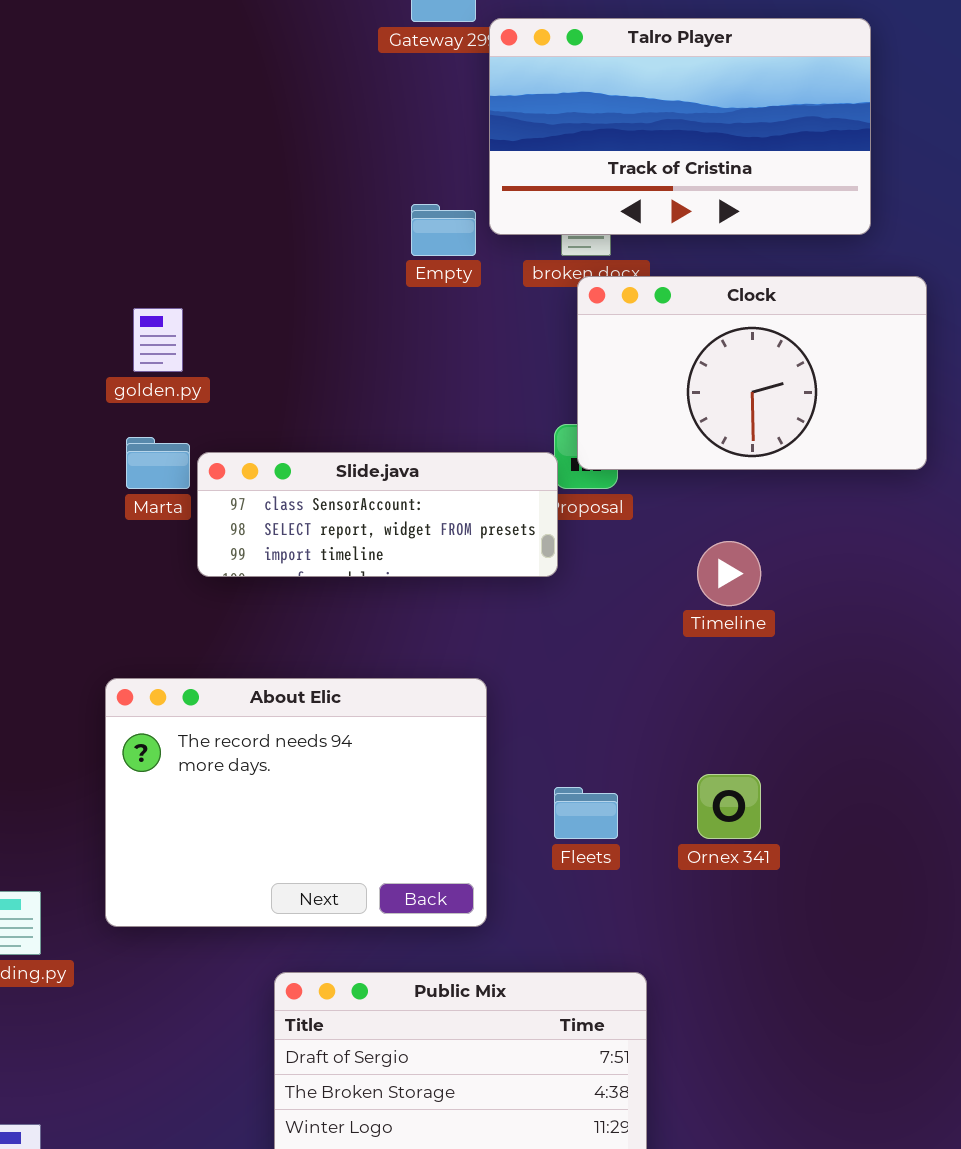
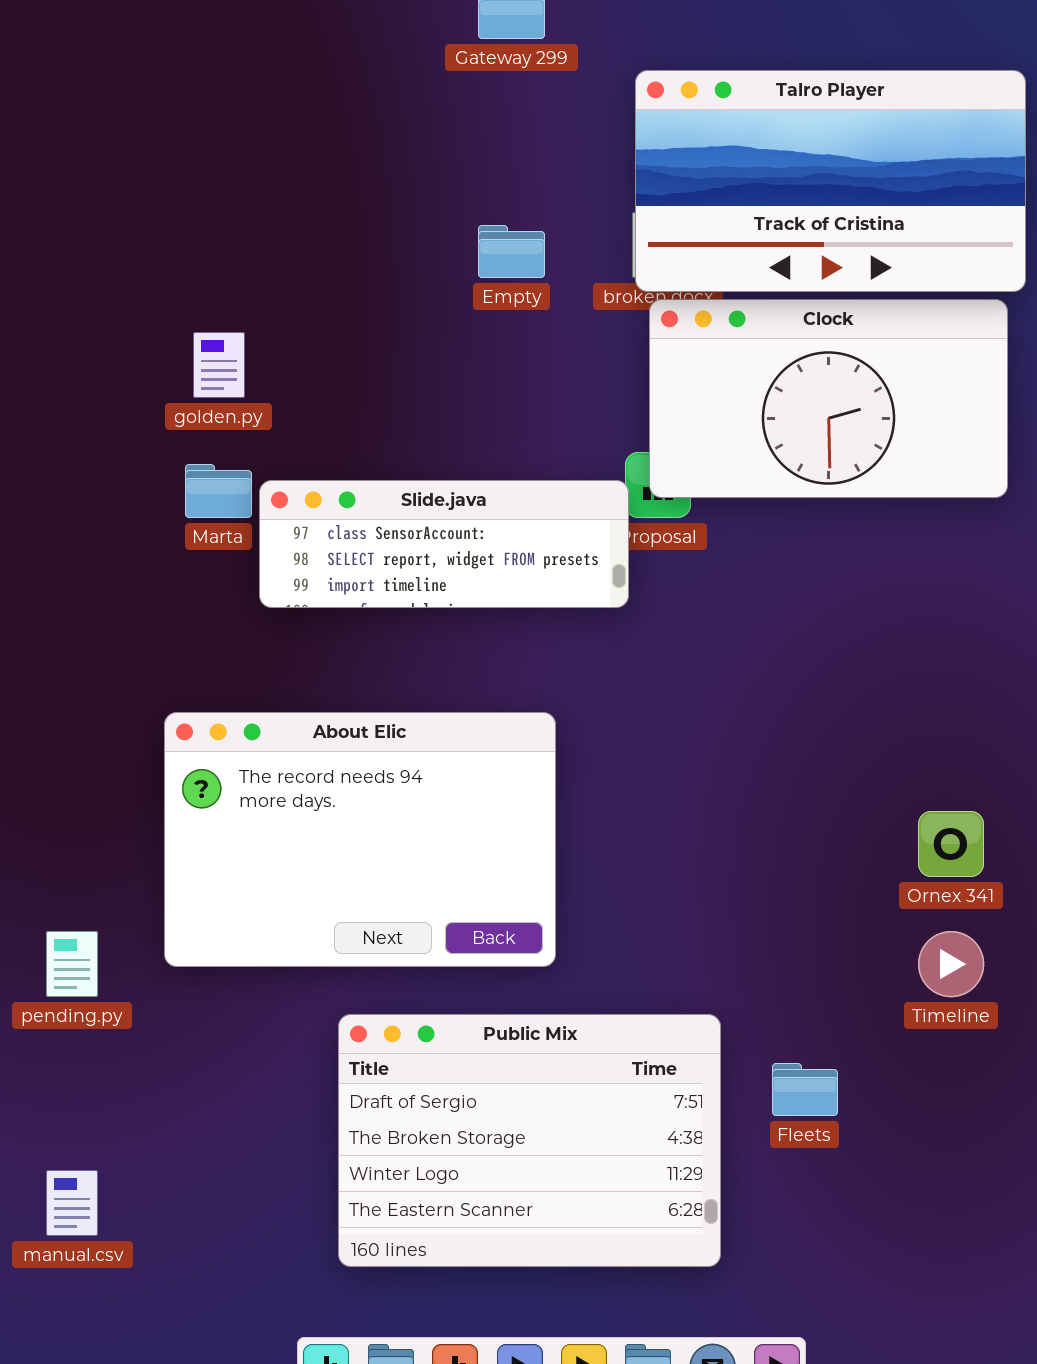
Talro Player: [489,18,871,235] -> [635,70,1026,292], moved
Timeline: [697,541,761,606] -> [918,931,984,997], moved
Ornex 341: [697,774,761,839] -> [918,811,984,877], moved
Fleets: [554,787,618,839] -> [772,1063,838,1116], moved

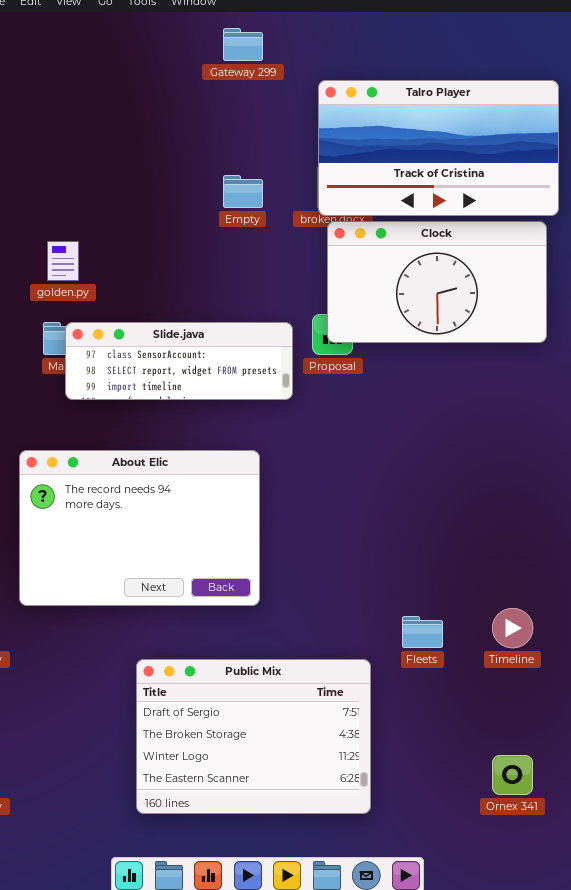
Slide.java: [259,480,629,608] -> [65,322,293,400], moved
About Elic: [164,712,556,967] -> [19,450,260,606], moved
Ornex 341: [918,811,984,877] -> [492,755,533,795], moved
Fleets: [772,1063,838,1116] -> [402,616,443,648], moved

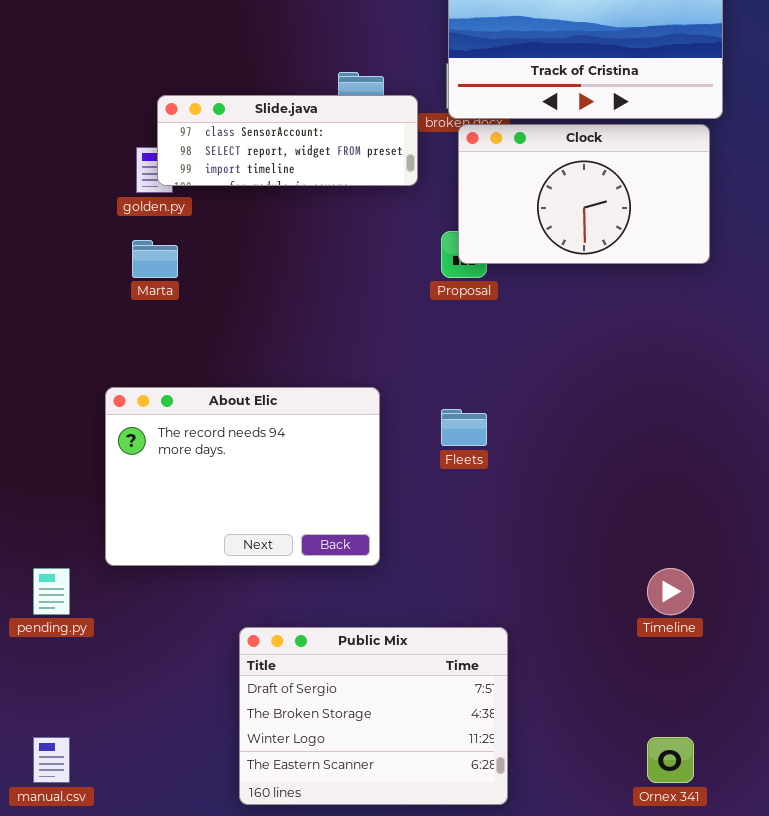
Slide.java: [65,322,293,400] -> [157,95,418,186], moved
Fleets: [402,616,443,648] -> [441,409,487,446], moved

